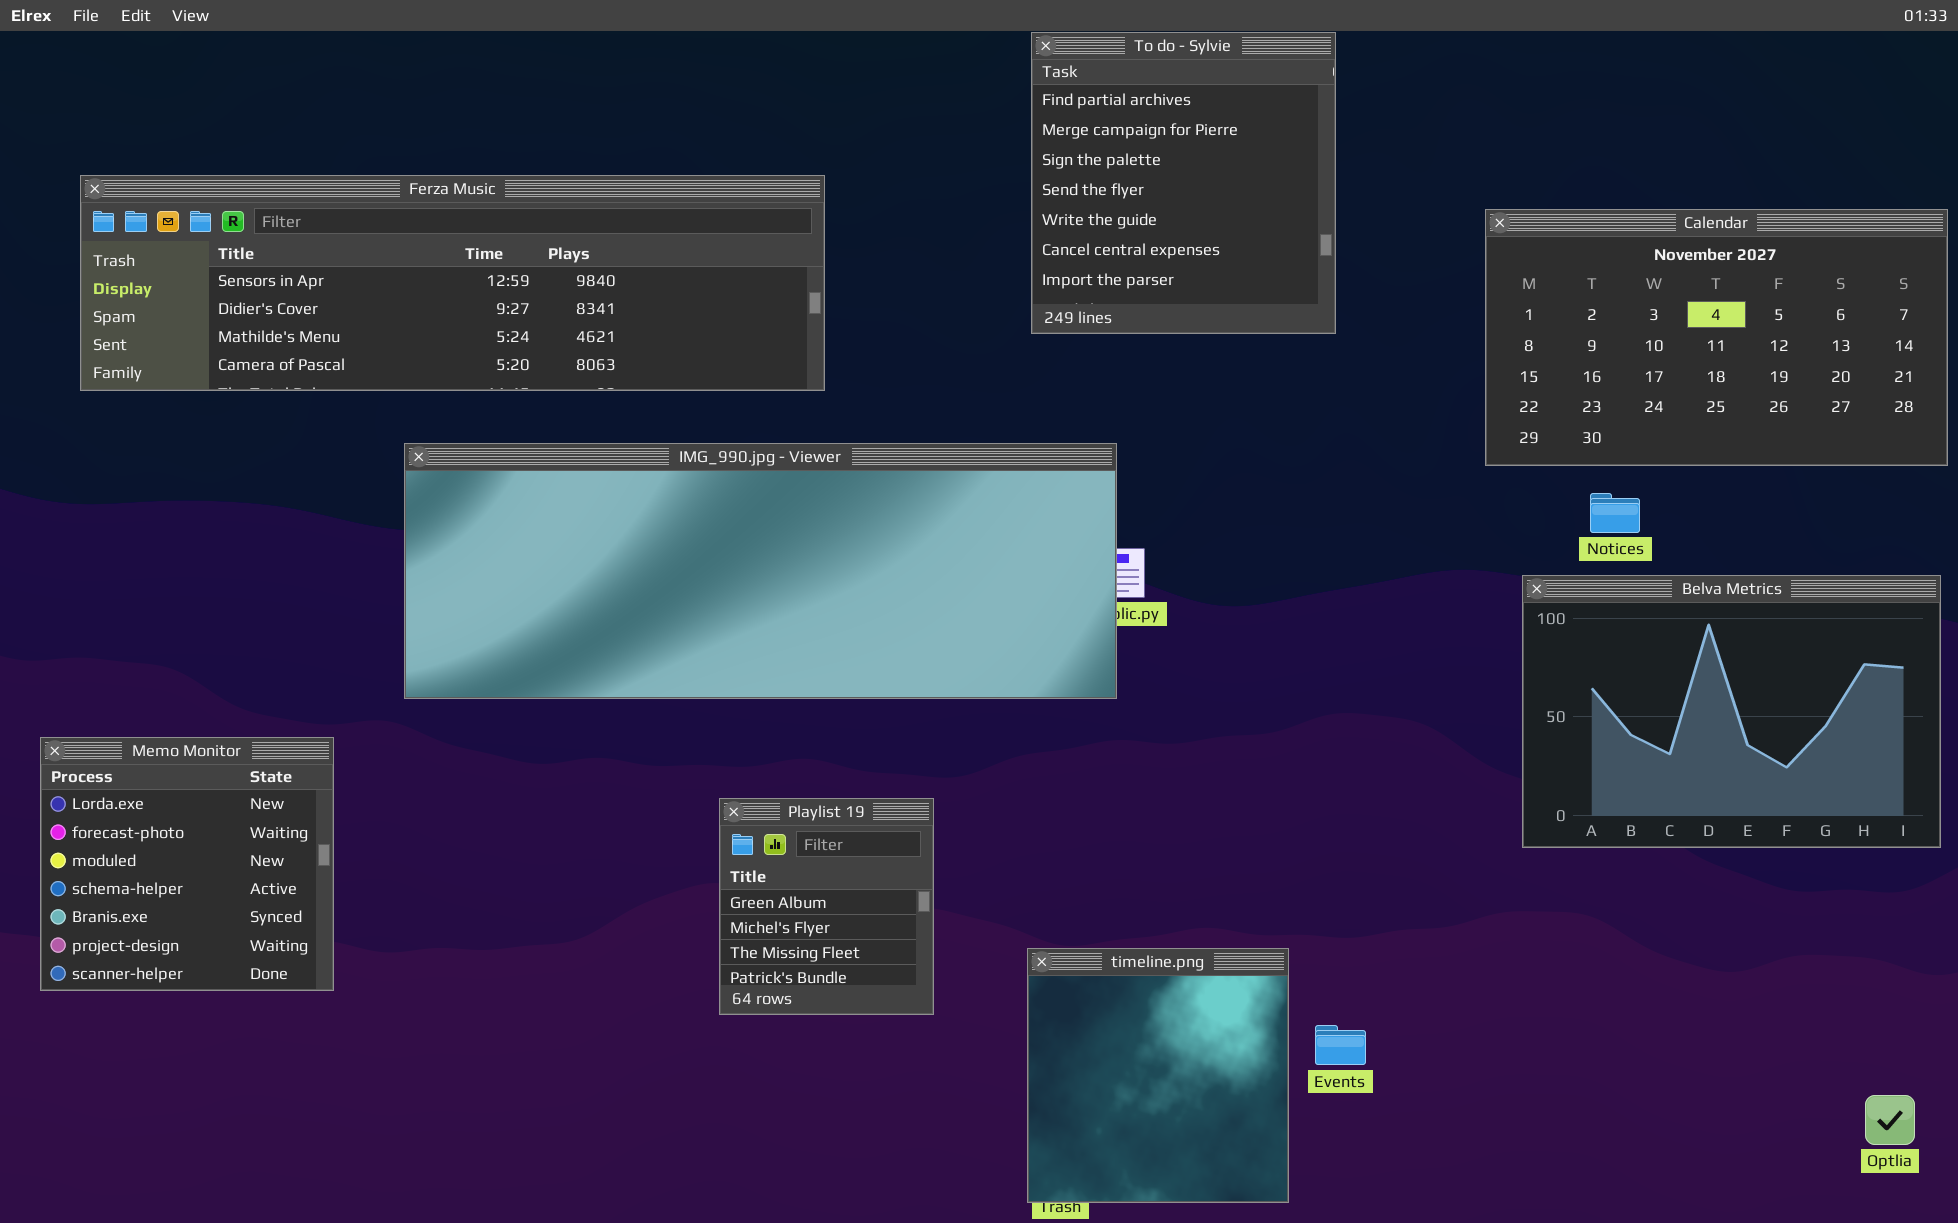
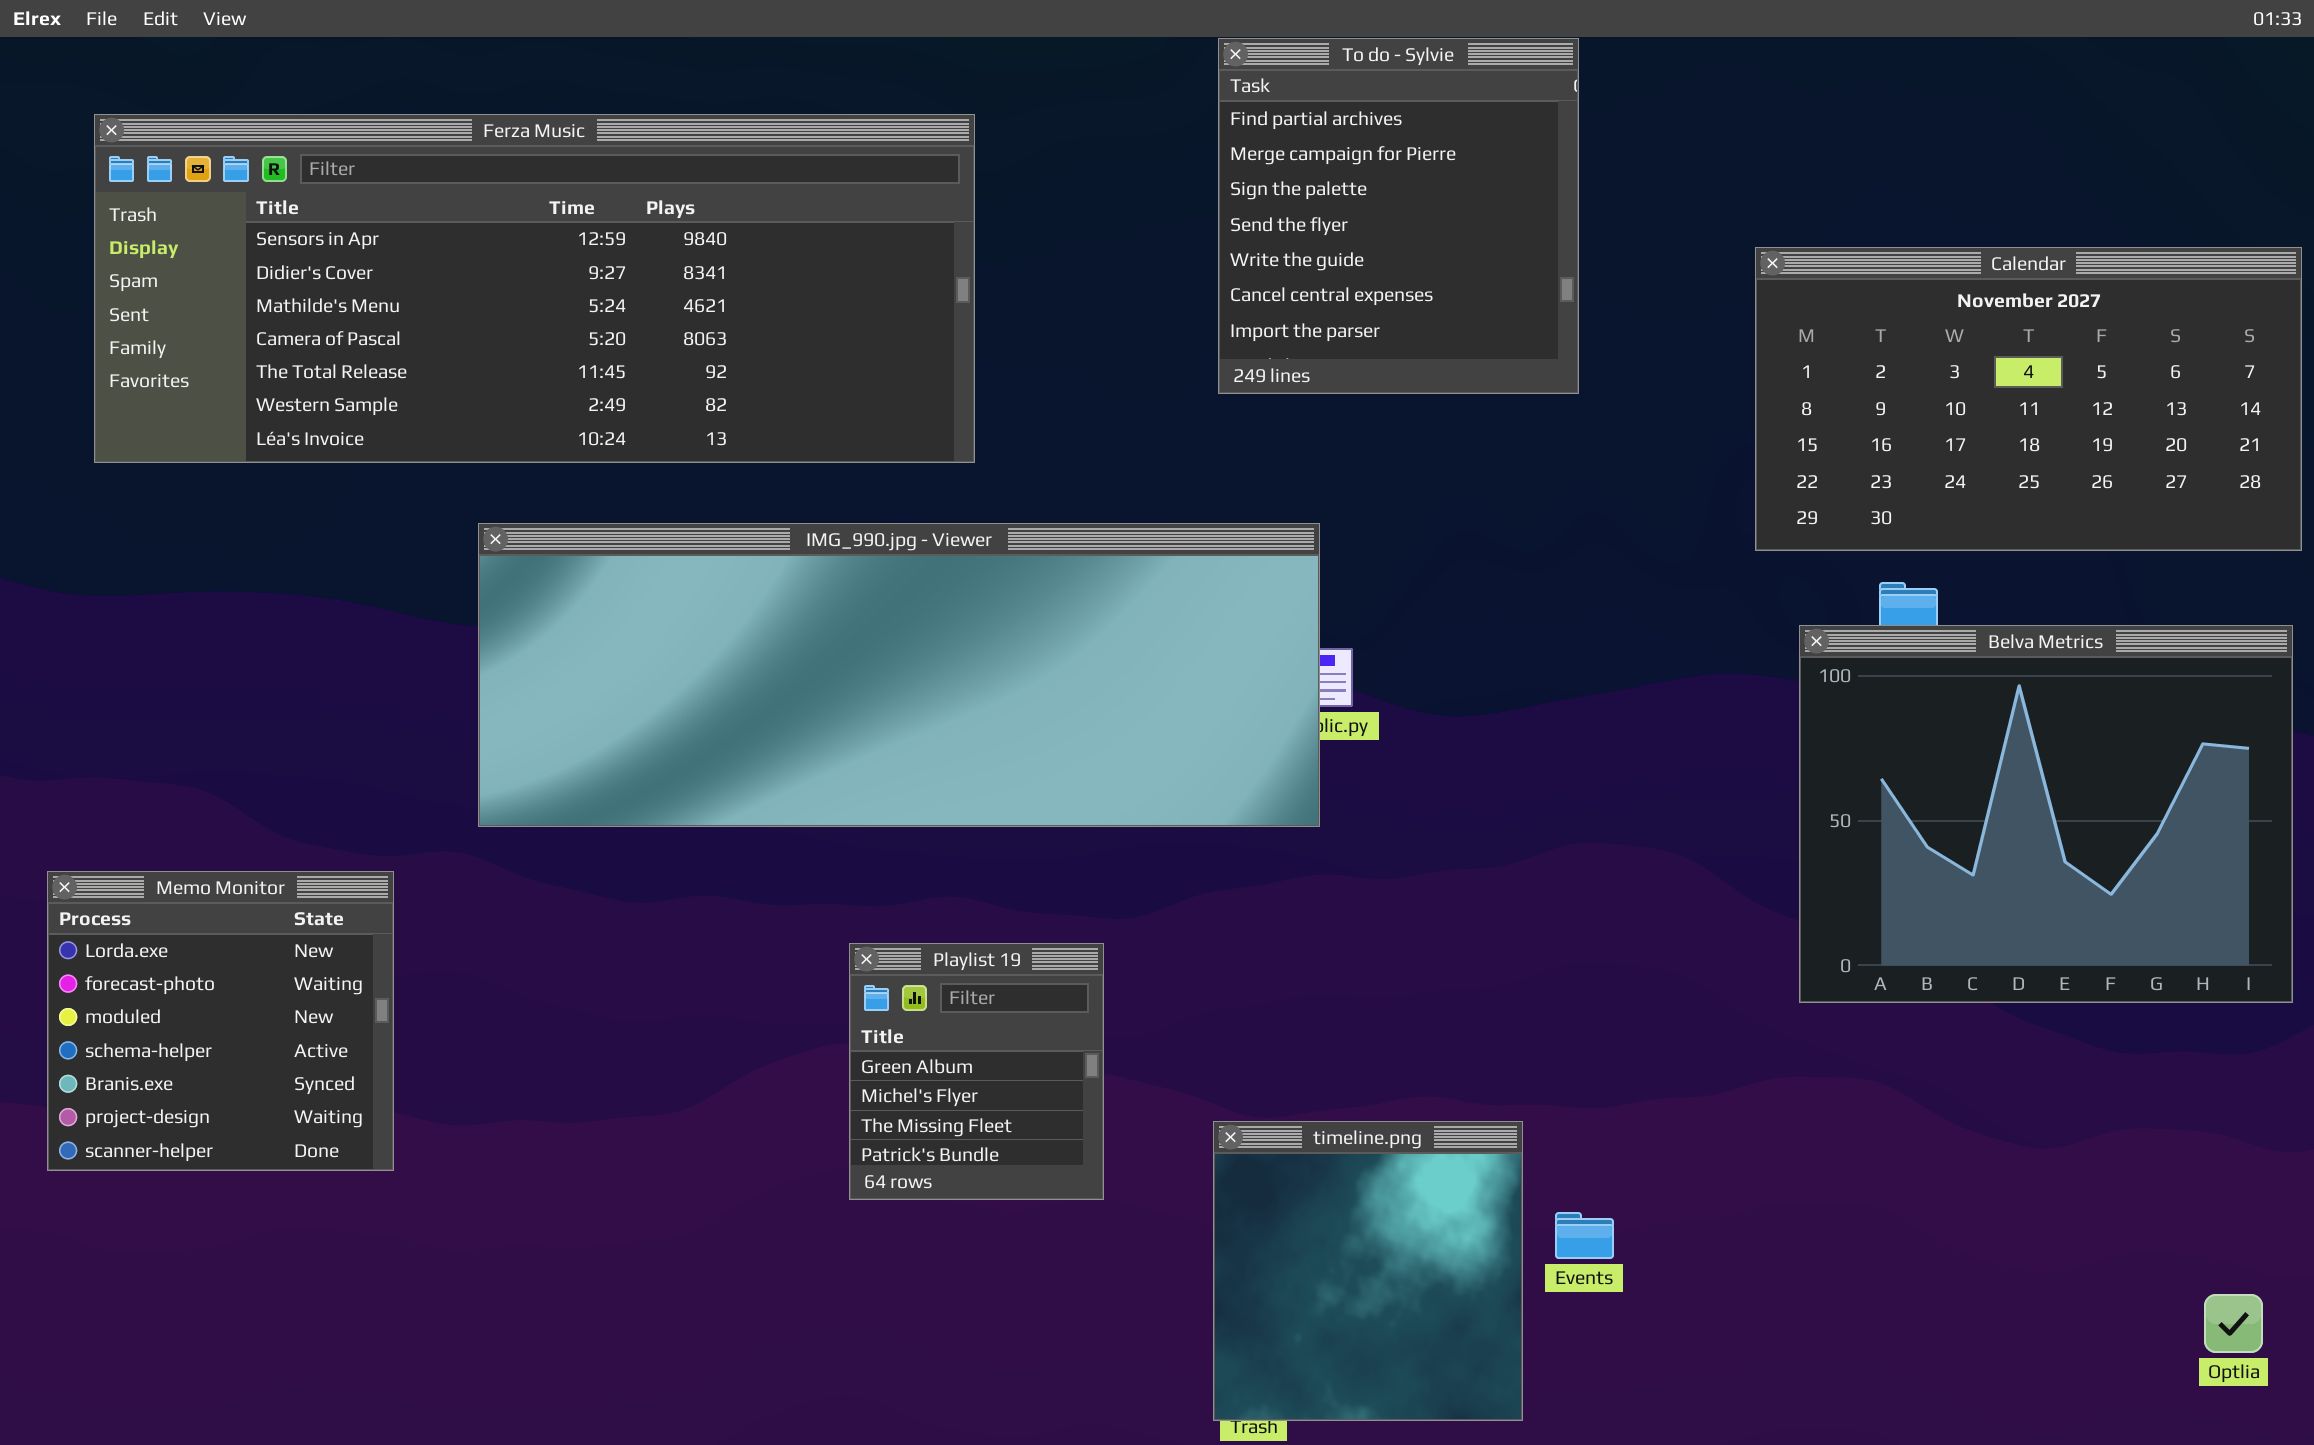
Ferza Music: [80,175,825,391] -> [94,114,975,463], resized
Belva Metrics: [1522,575,1941,848] -> [1799,625,2293,1003], resized

